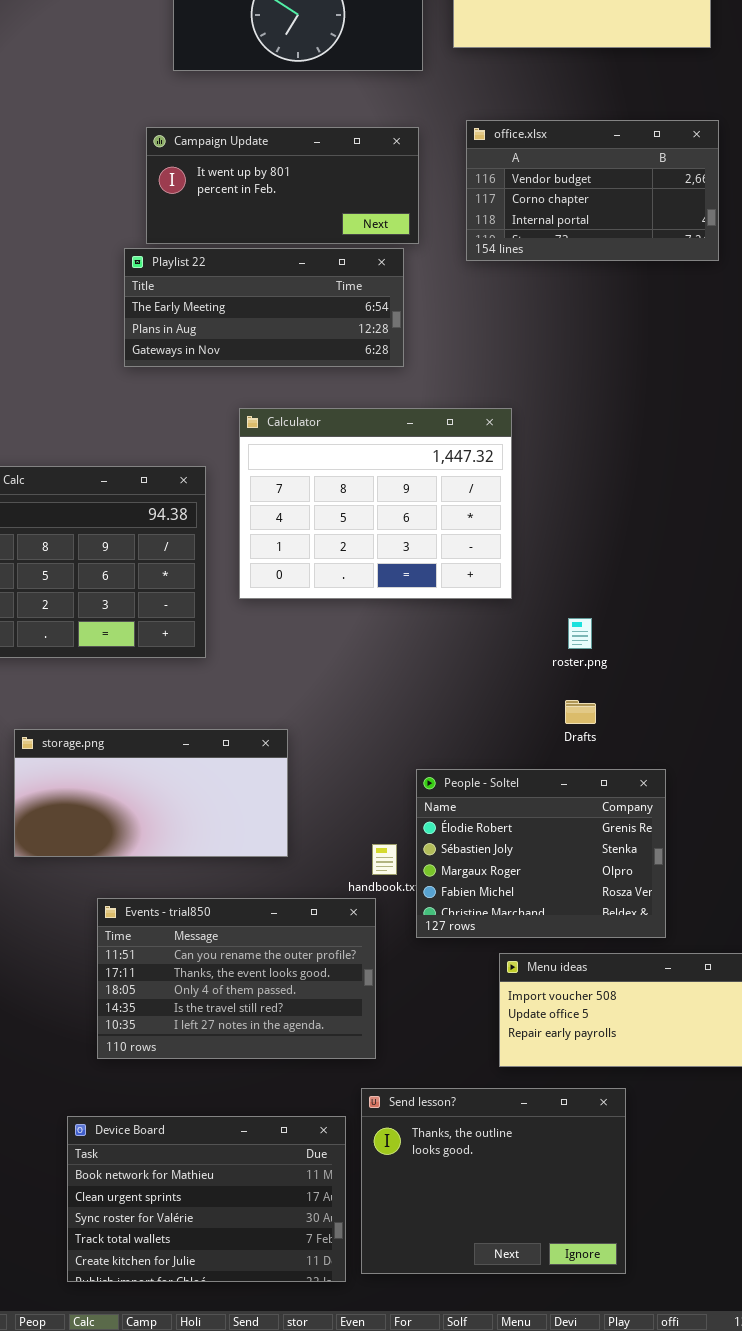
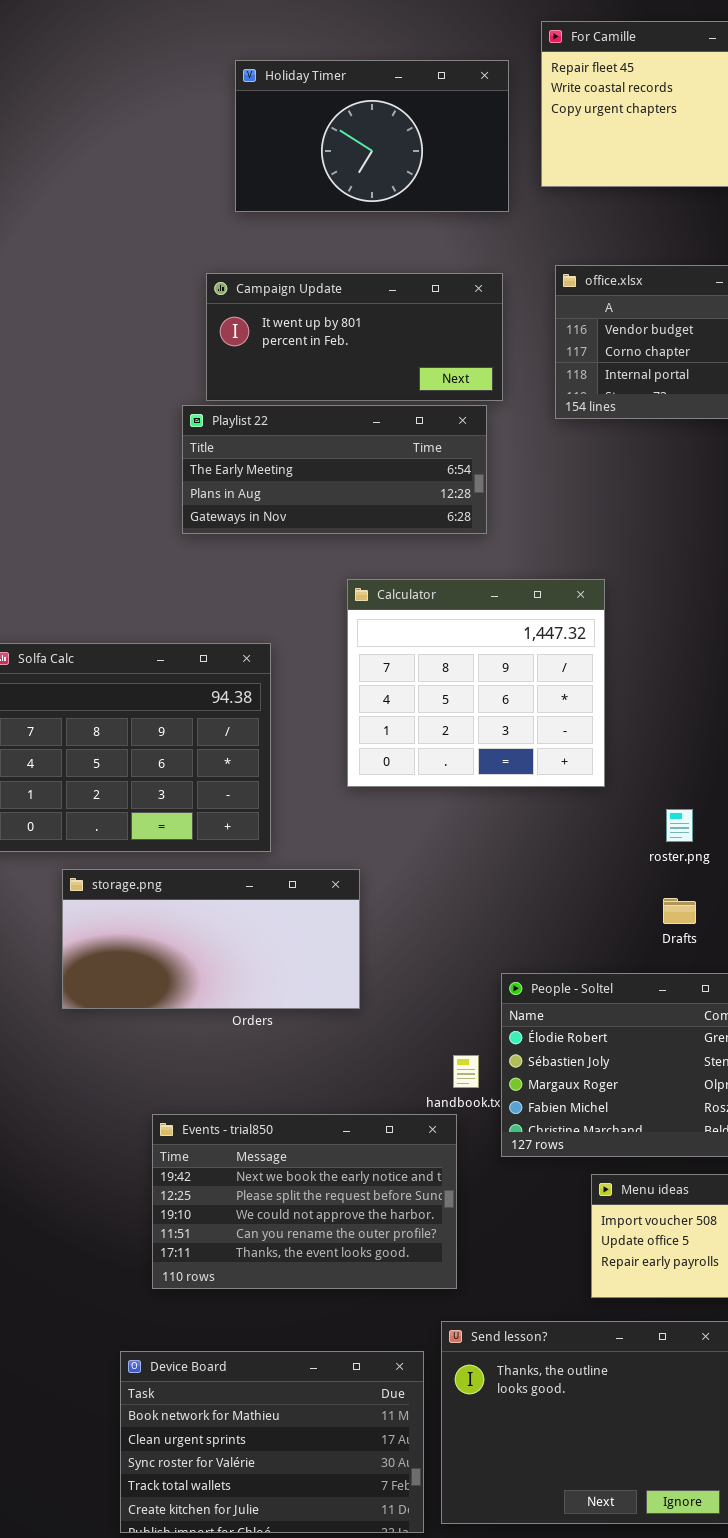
Calculator: [239,408,512,599] -> [347,579,605,787], resized
storage.png: [14,729,288,857] -> [62,869,360,1009], moved
Events - trial850: [97,898,376,1059] -> [152,1114,457,1289], scrolled up 3 rows

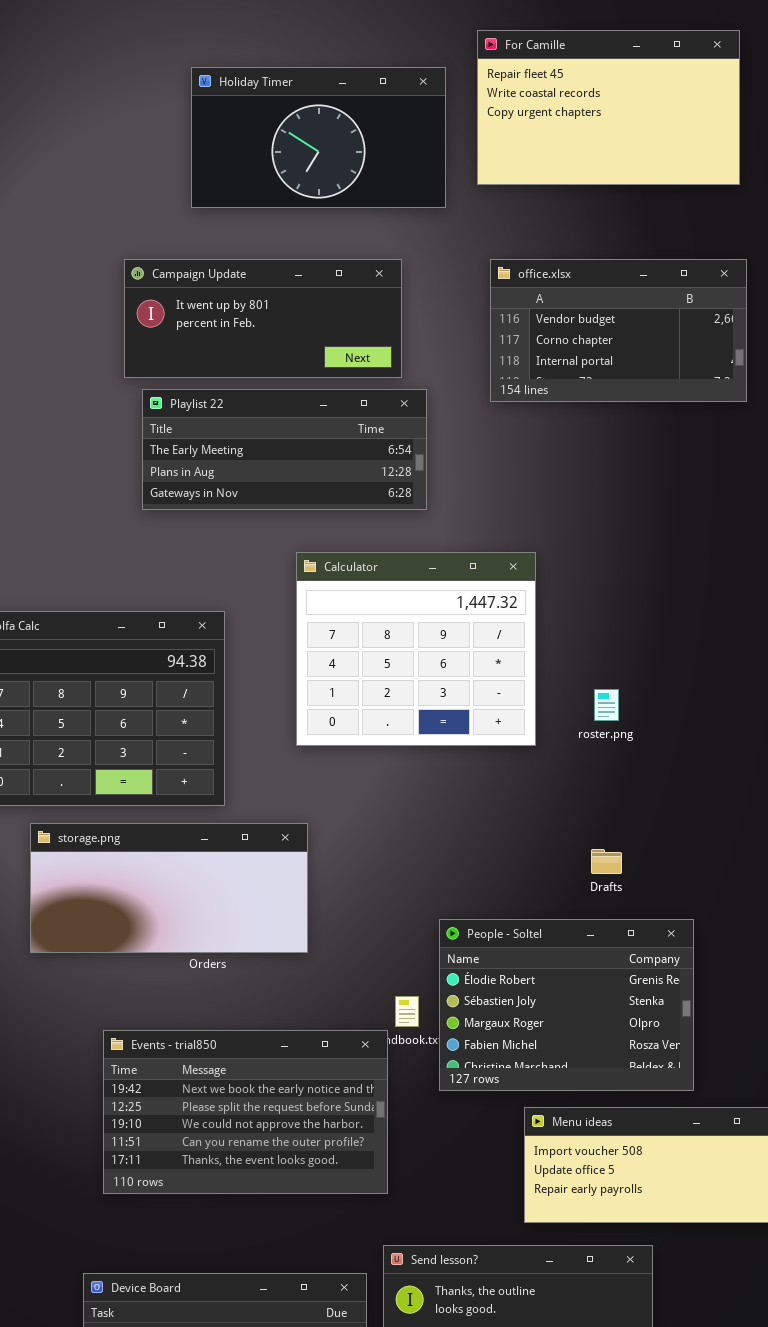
Campaign Update: [206,273,503,401] -> [124,259,402,378], moved
roster.png: [666,809,693,842] -> [594,689,619,721], moved
Events - trial850: [152,1114,457,1289] -> [103,1030,388,1194], moved

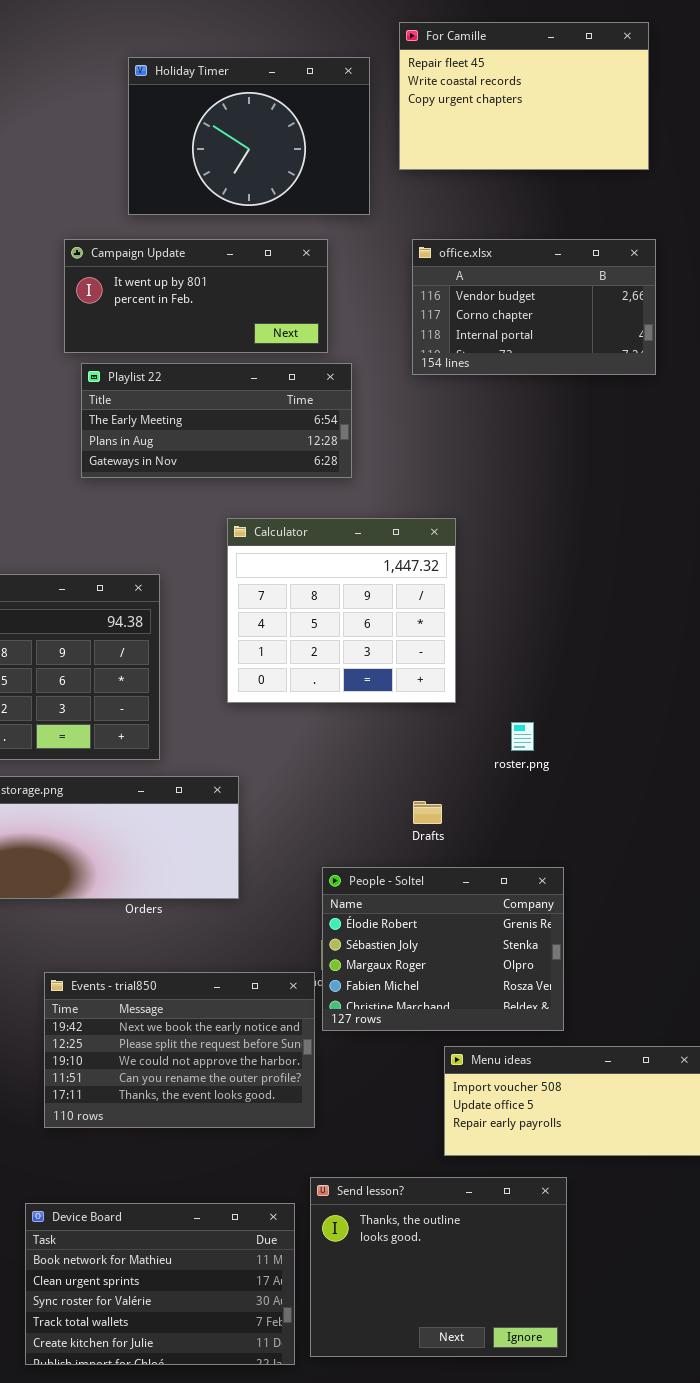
Holiday Timer: [191,67,446,208] -> [128,57,370,215], resized
roster.png: [594,689,619,721] -> [511,722,534,751], moved
Drafts: [591,849,622,874] -> [413,801,442,824], moved
People - Soltel: [439,919,694,1091] -> [322,867,564,1031], moved

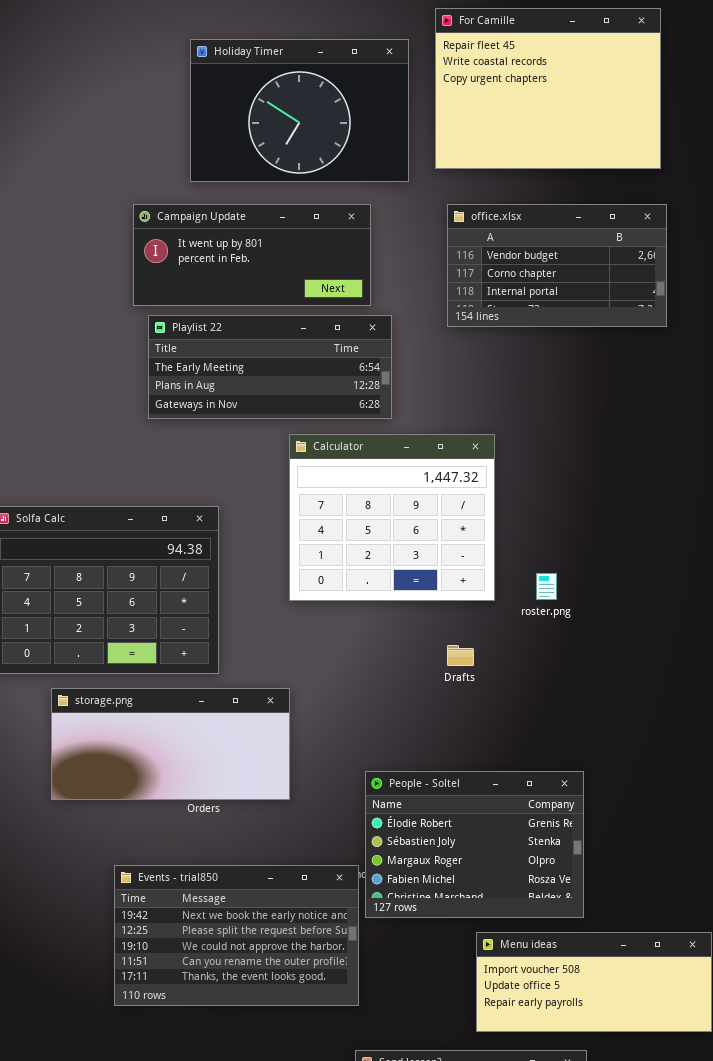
For Camille: [399,22,649,170] -> [435,8,661,169], resized
Calculator: [227,518,456,703] -> [289,434,495,601], moved
roster.png: [511,722,534,751] -> [536,573,557,600], moved
Drafts: [413,801,442,824] -> [447,645,474,666], moved

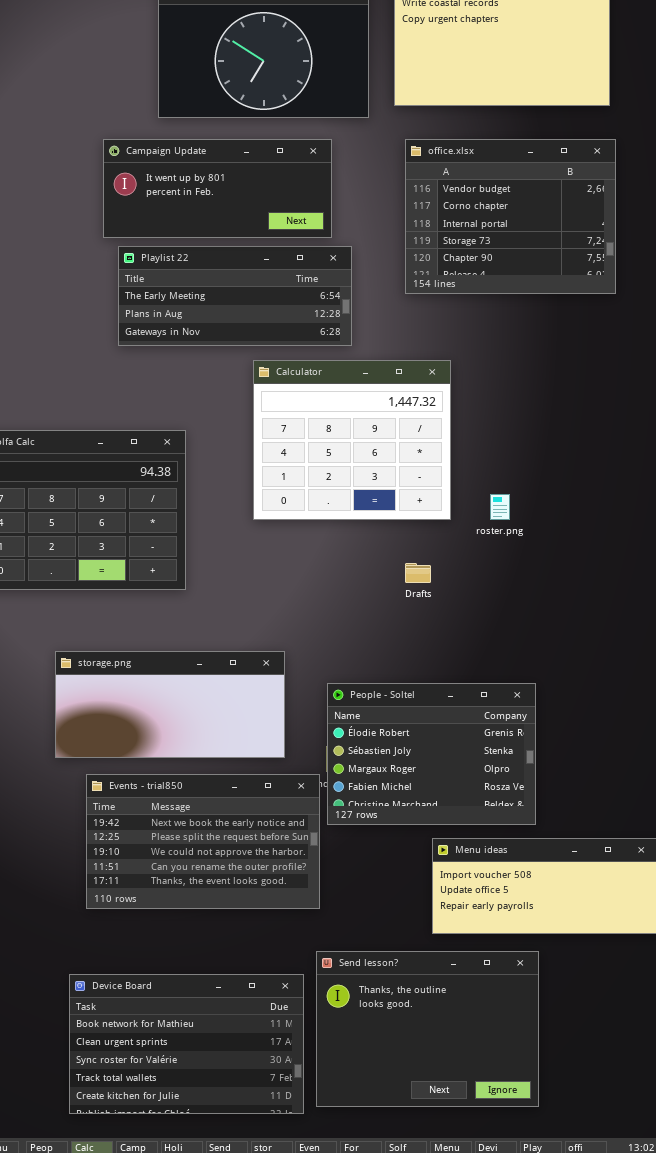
office.xlsx: [447,204,667,327] -> [405,139,616,294], resized
storage.png: [51,688,290,800] -> [55,651,285,758], moved

